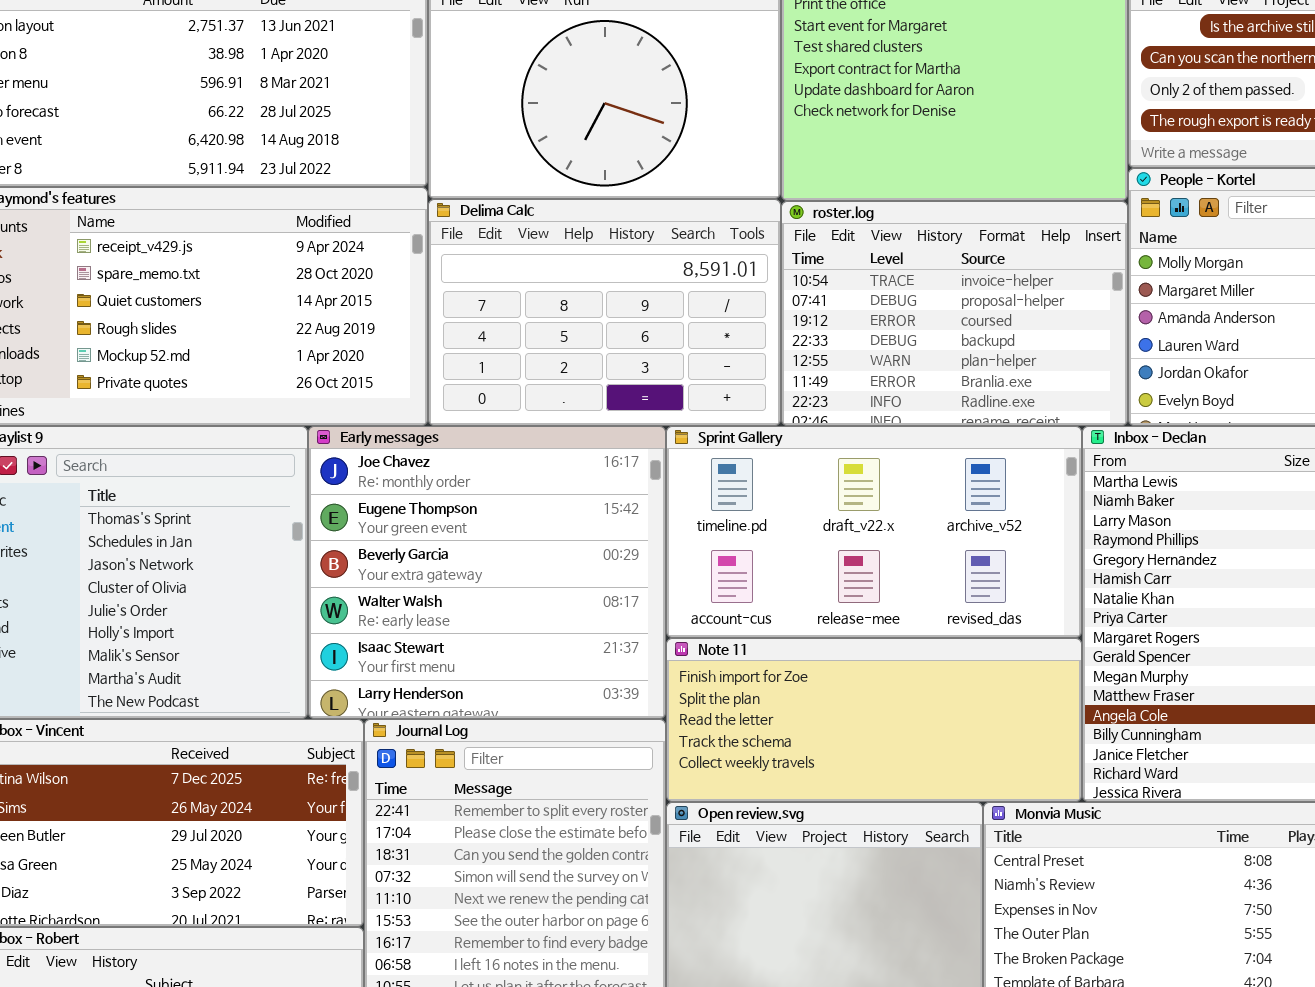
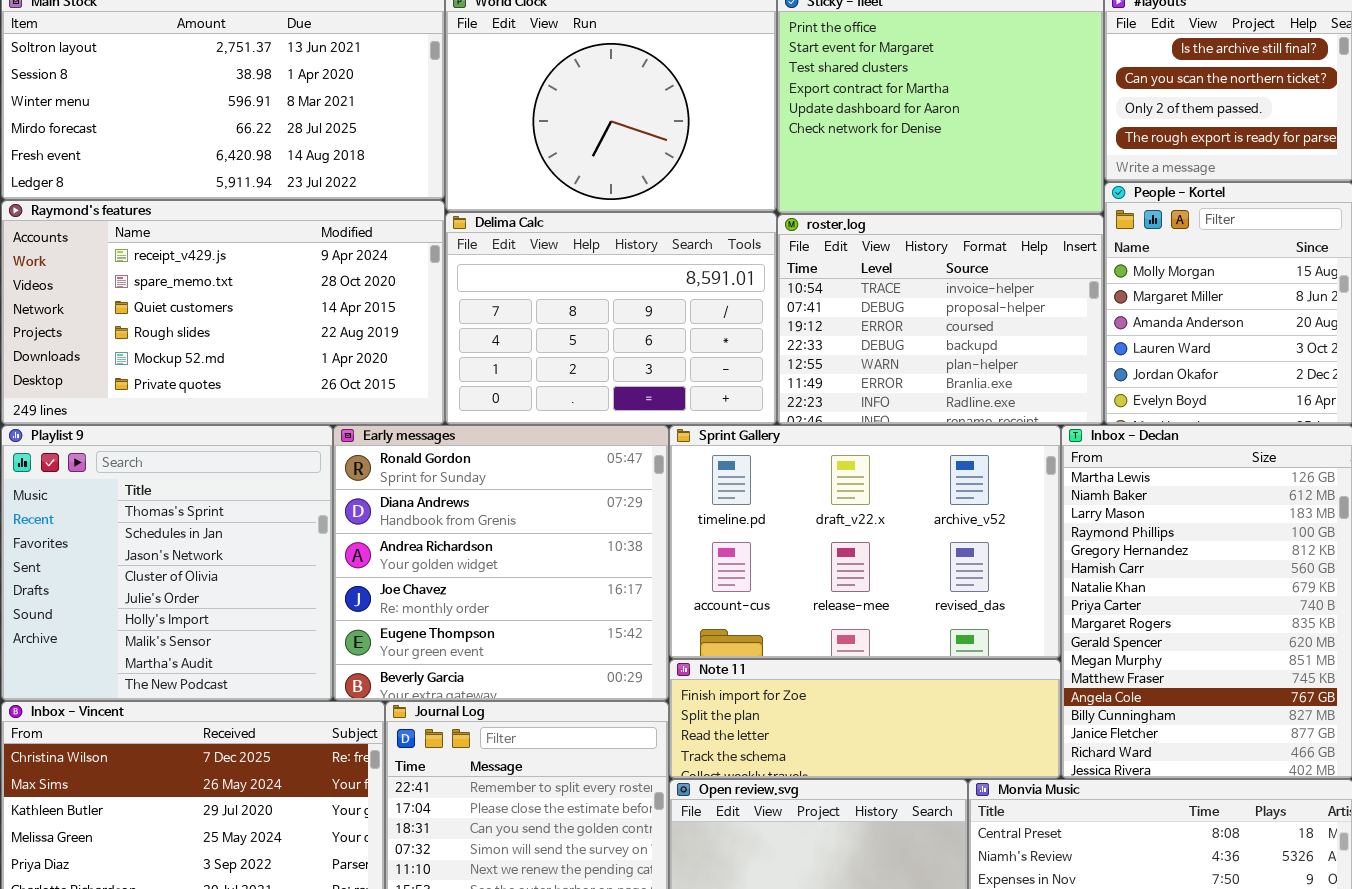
Early messages: [308,426,666,719] -> [333,425,669,701], scrolled up 3 rows
Sprint Gallery: [666,426,1082,638] -> [669,425,1061,659], resized
Note 11: [666,638,1082,802] -> [669,659,1061,779], resized

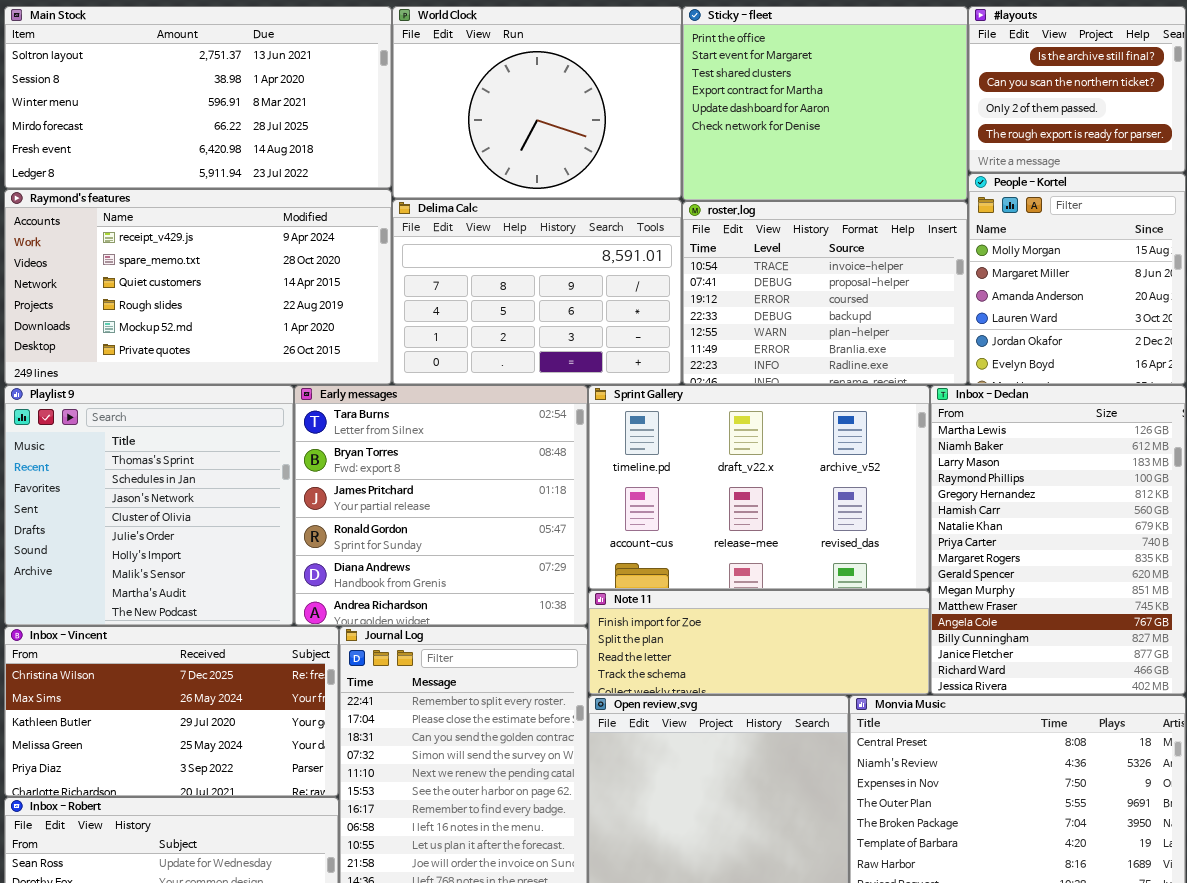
Early messages: [333,425,669,701] -> [294,385,588,626], scrolled up 3 rows

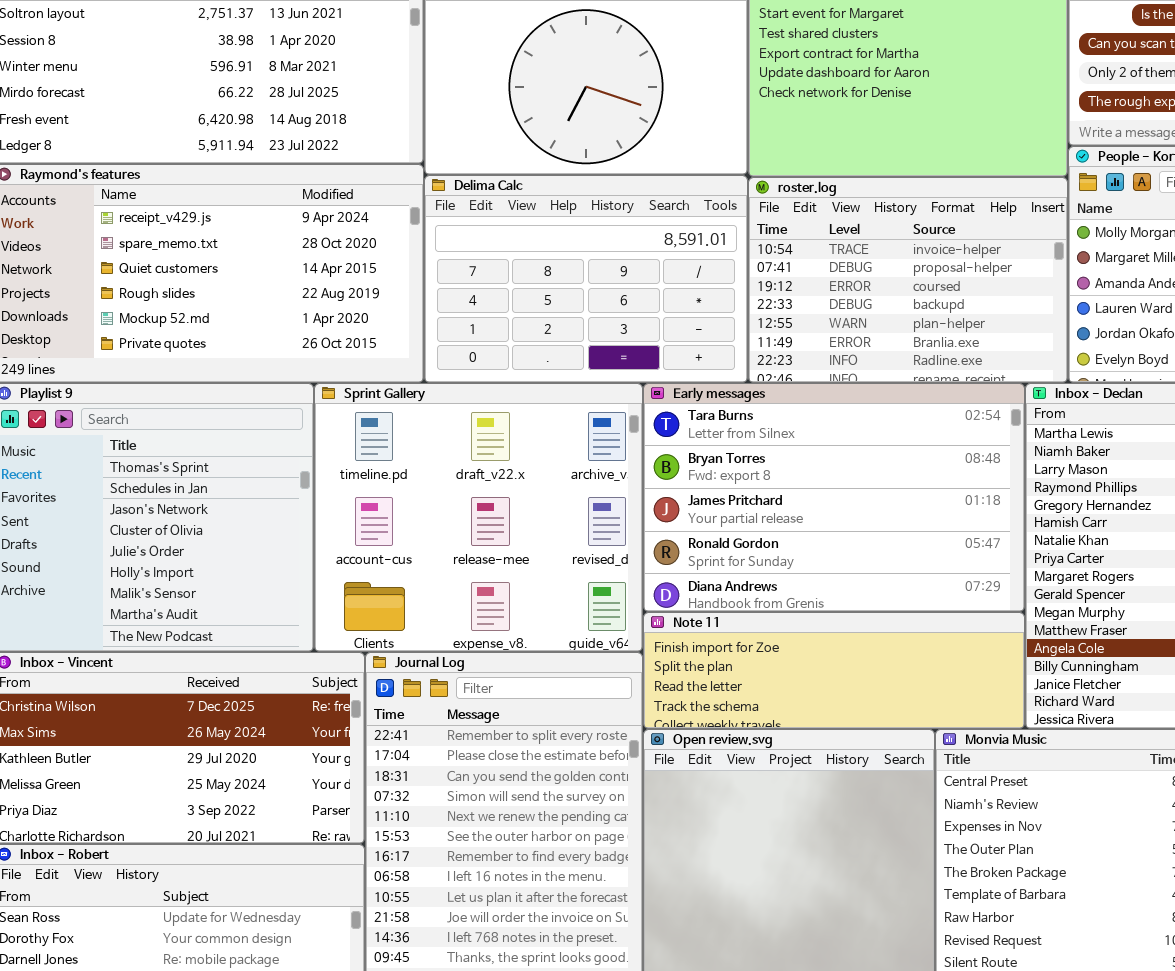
Early messages: [294,385,588,626] -> [643,383,1025,612], moved, resized
Sprint Gallery: [588,385,930,590] -> [314,383,643,652], moved, resized

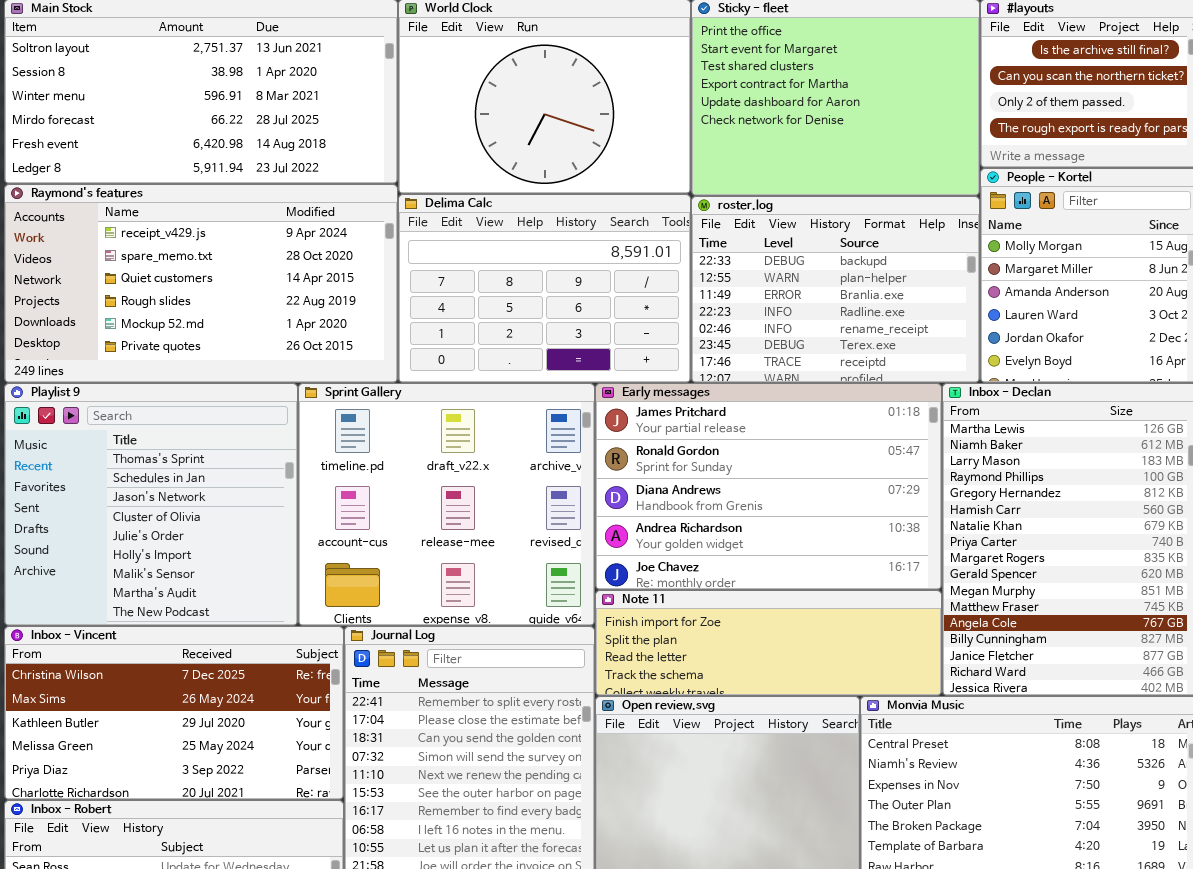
roster.log: [748,177,1068,383] -> [691,196,980,383], scrolled down 3 rows
Early messages: [643,383,1025,612] -> [595,383,942,590], scrolled down 2 rows

